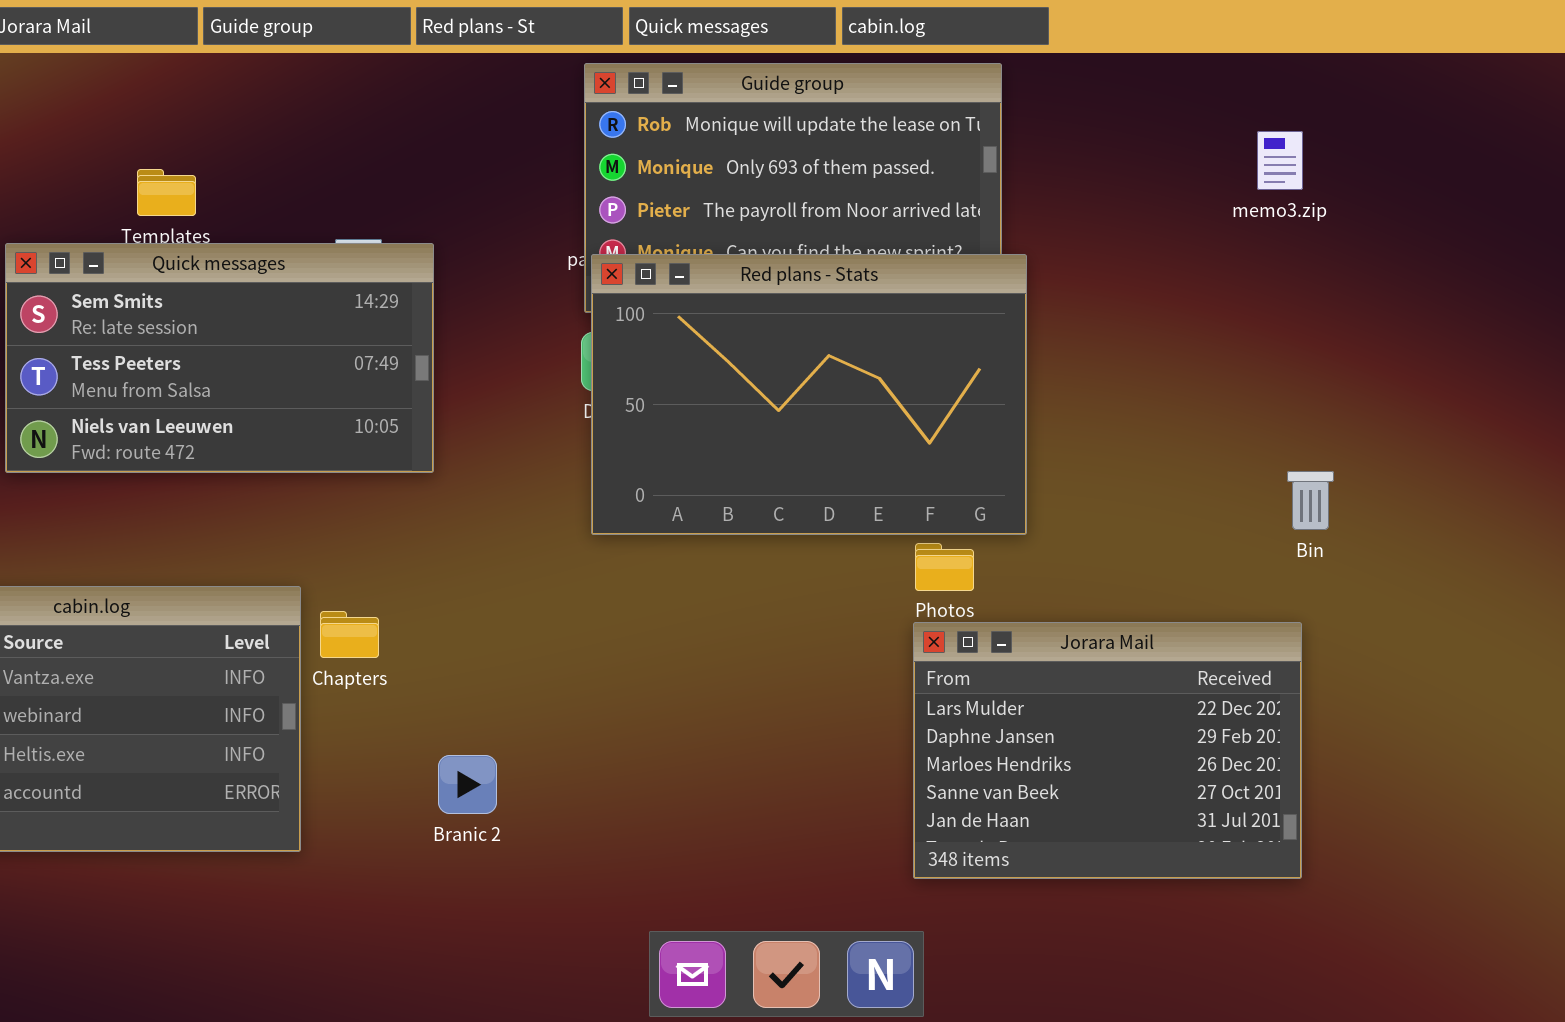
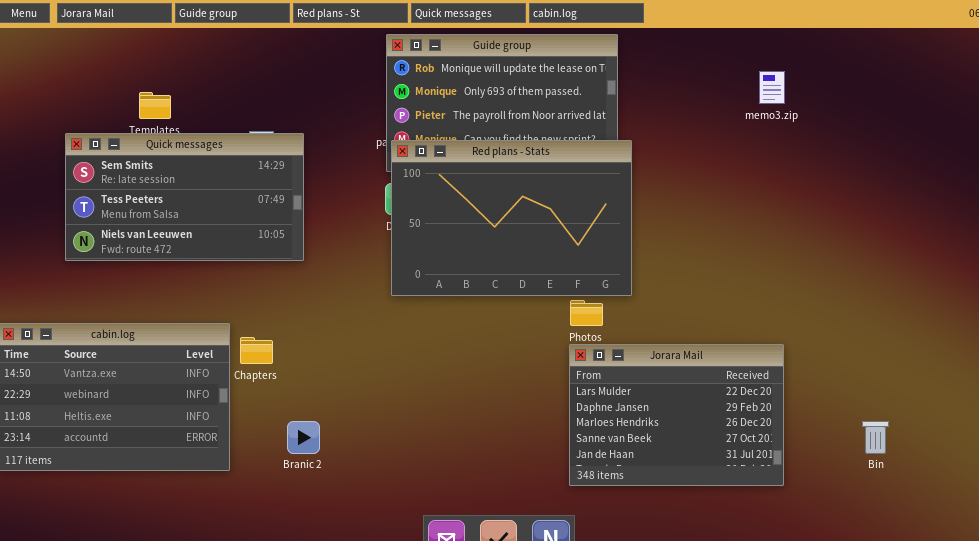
Bin: [1287,471,1334,530] -> [862,421,889,454], moved
Branic 2: [438,755,497,814] -> [287,421,320,454], moved

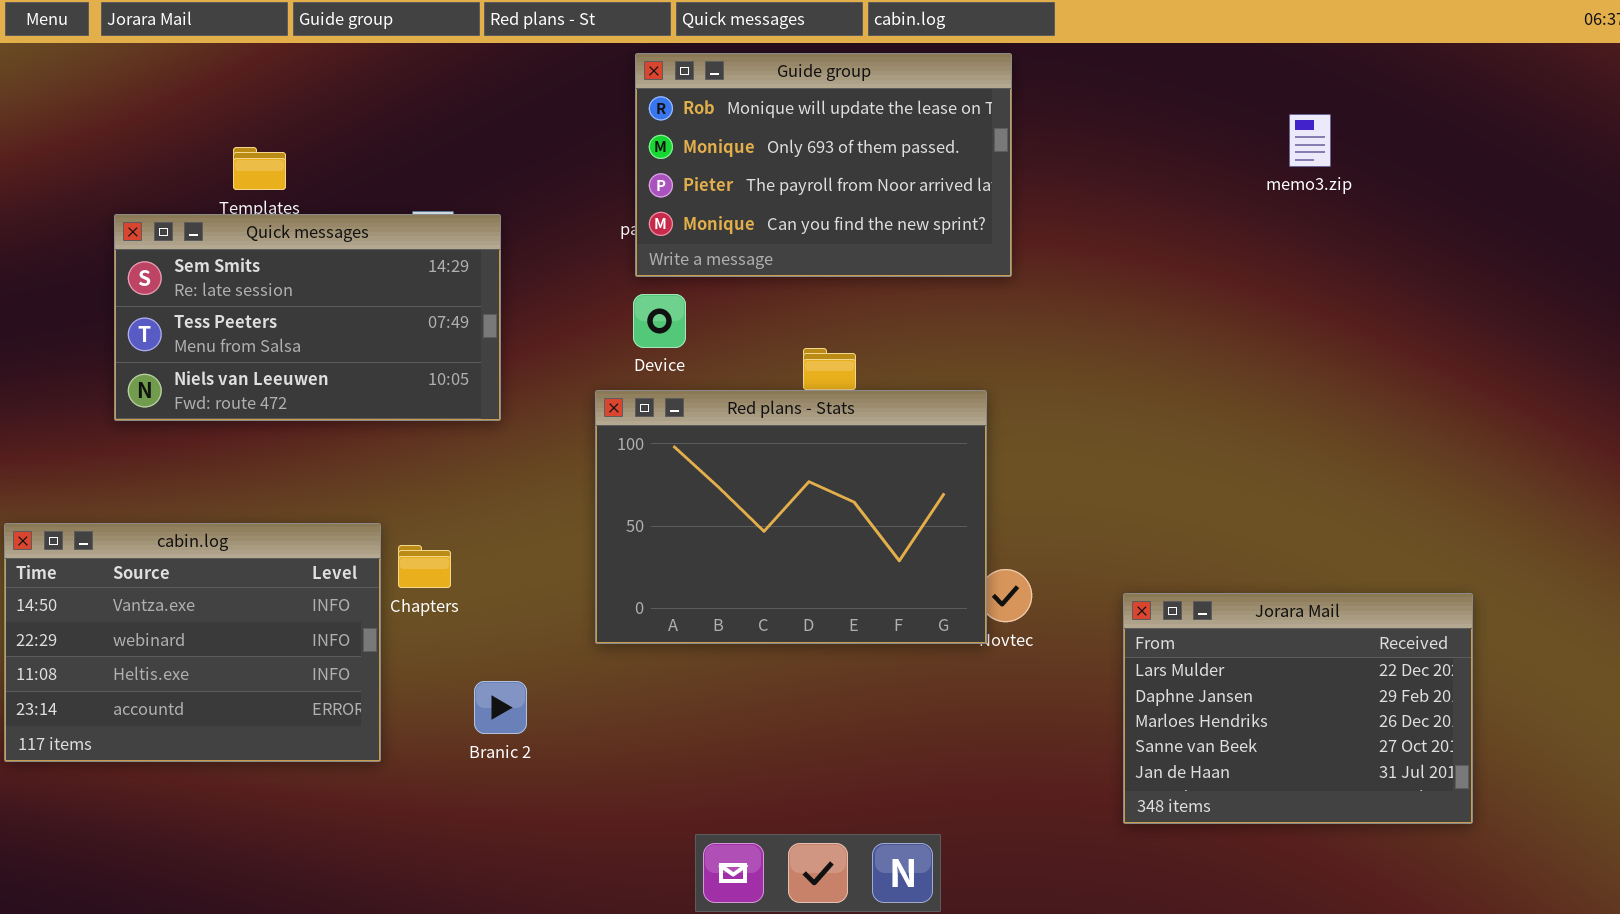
memo3.zip: [759,71,785,104] -> [1289,114,1331,167], moved
Red plans - Stats: [391,140,632,296] -> [595,390,987,644], moved
Jorara Mail: [569,344,784,486] -> [1123,593,1473,824], moved

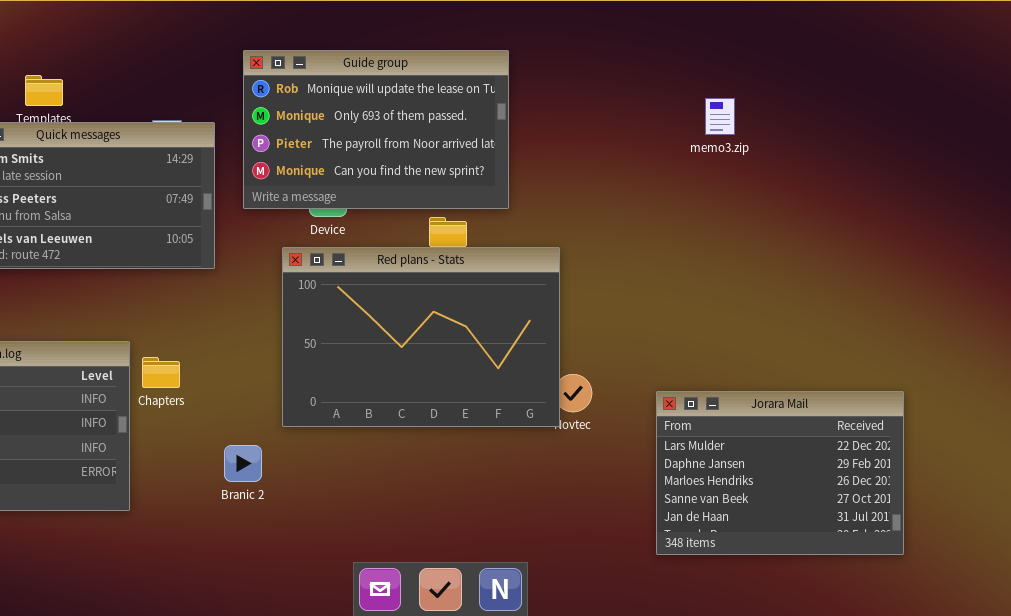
Guide group: [635,53,1012,277] -> [243,50,509,209], moved
memo3.zip: [1289,114,1331,167] -> [705,98,735,135], moved
Branic 2: [474,681,527,734] -> [224,445,262,482], moved

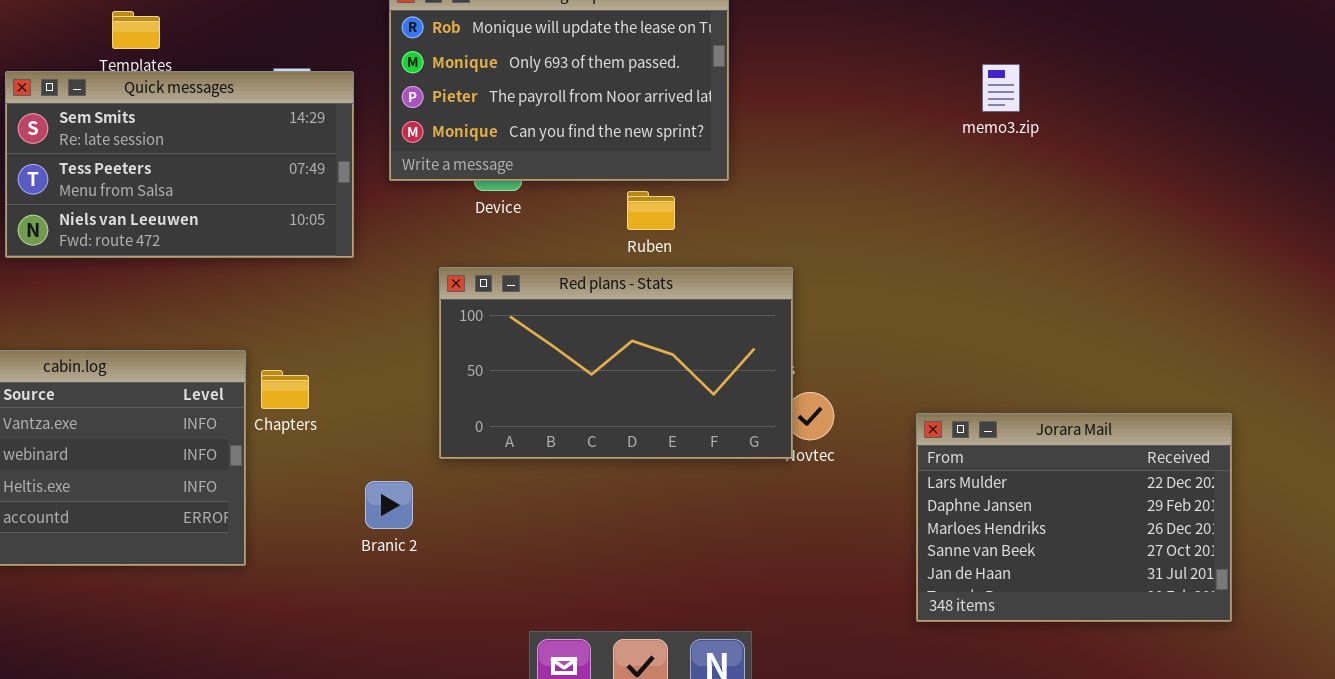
memo3.zip: [705,98,735,135] -> [982,64,1020,112], moved
Red plans - Stats: [282,247,560,427] -> [439,267,793,459], resized

